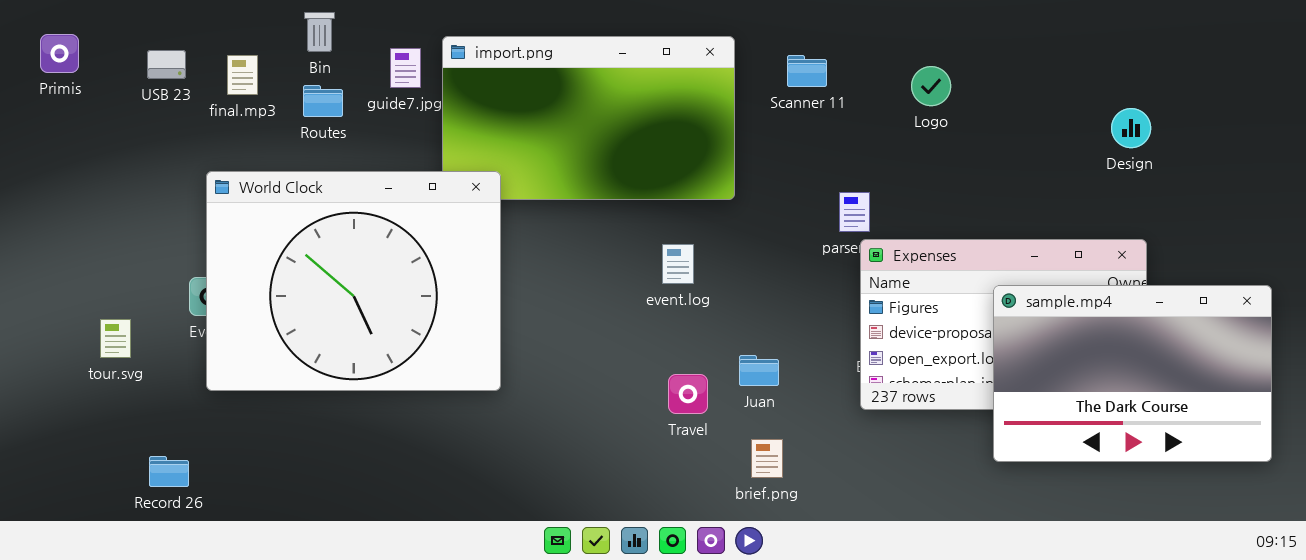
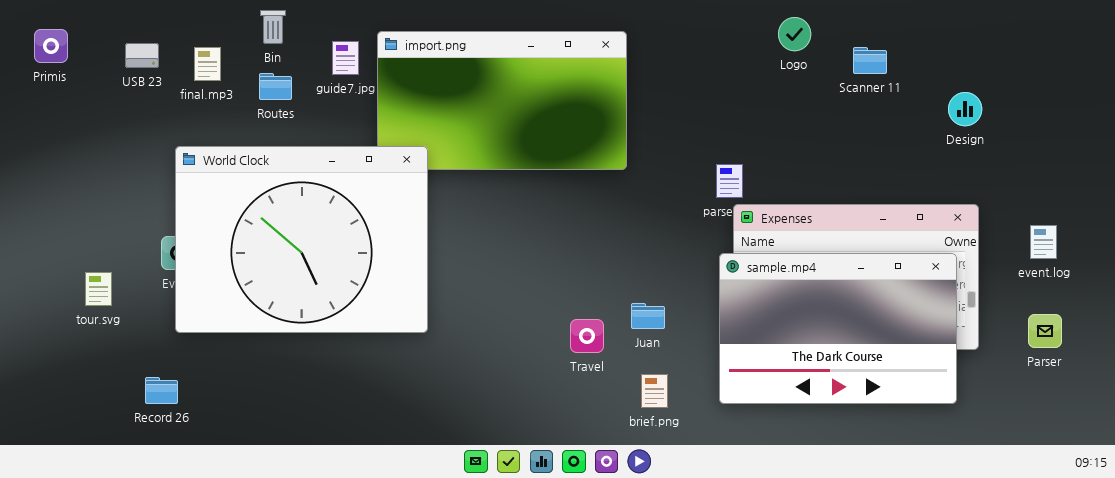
Scanner 11: [787,55,827,87] -> [853,47,887,74], moved
Logo: [911,66,951,106] -> [778,17,811,51], moved
event.log: [662,244,694,284] -> [1030,225,1057,259], moved
sample.mp4: [993,285,1272,462] -> [719,253,957,404], moved
Record 26: [149,456,189,487] -> [145,377,178,404], moved

